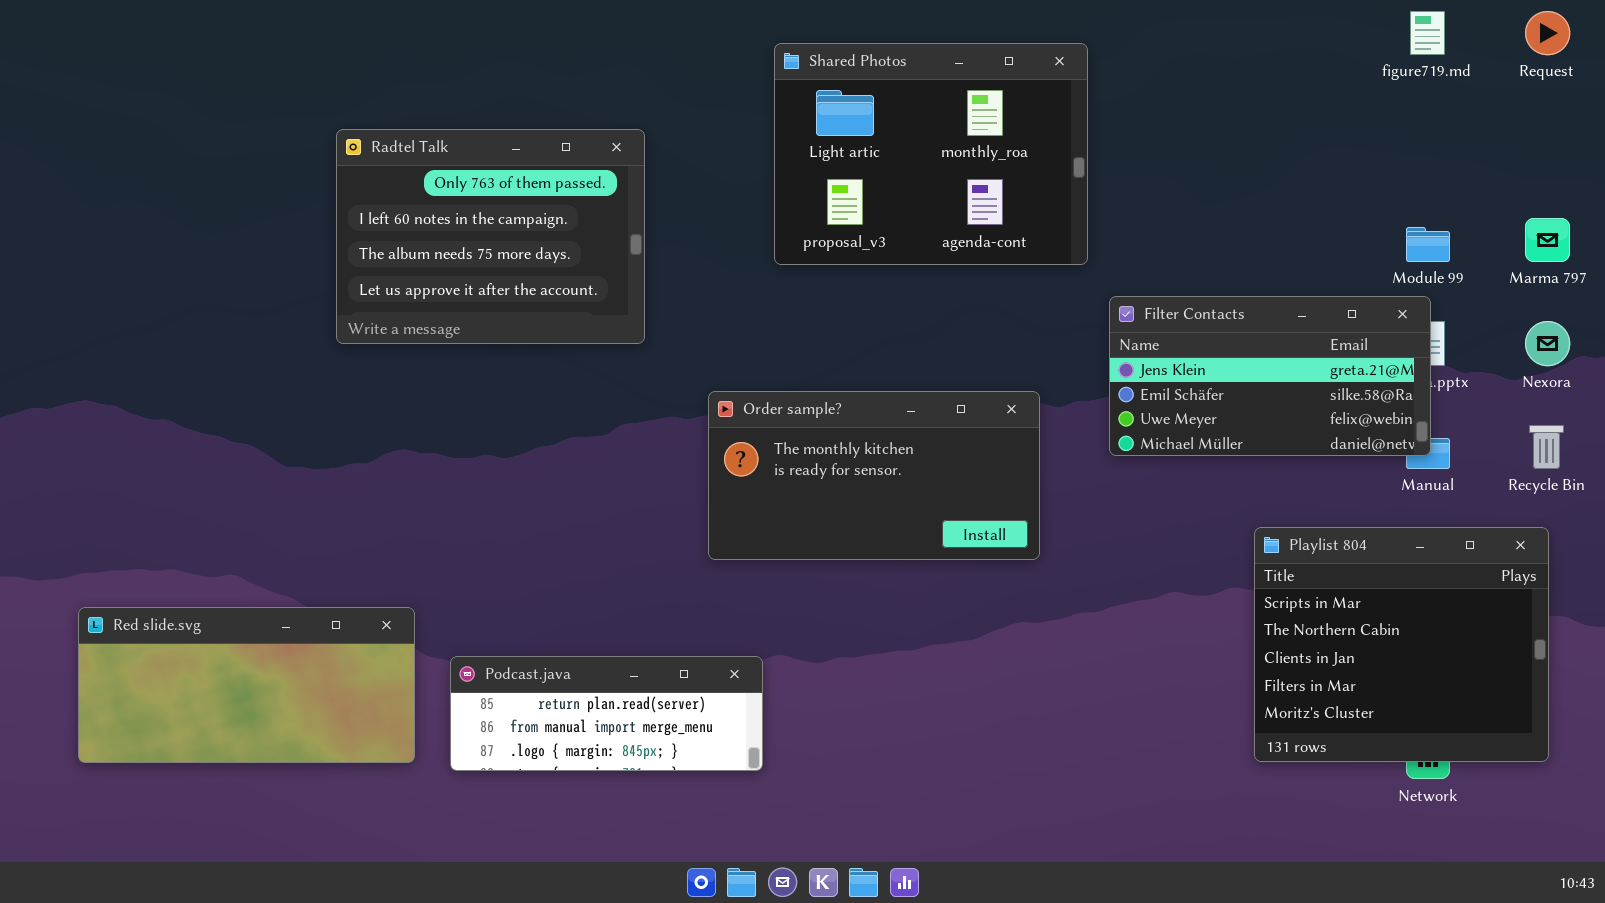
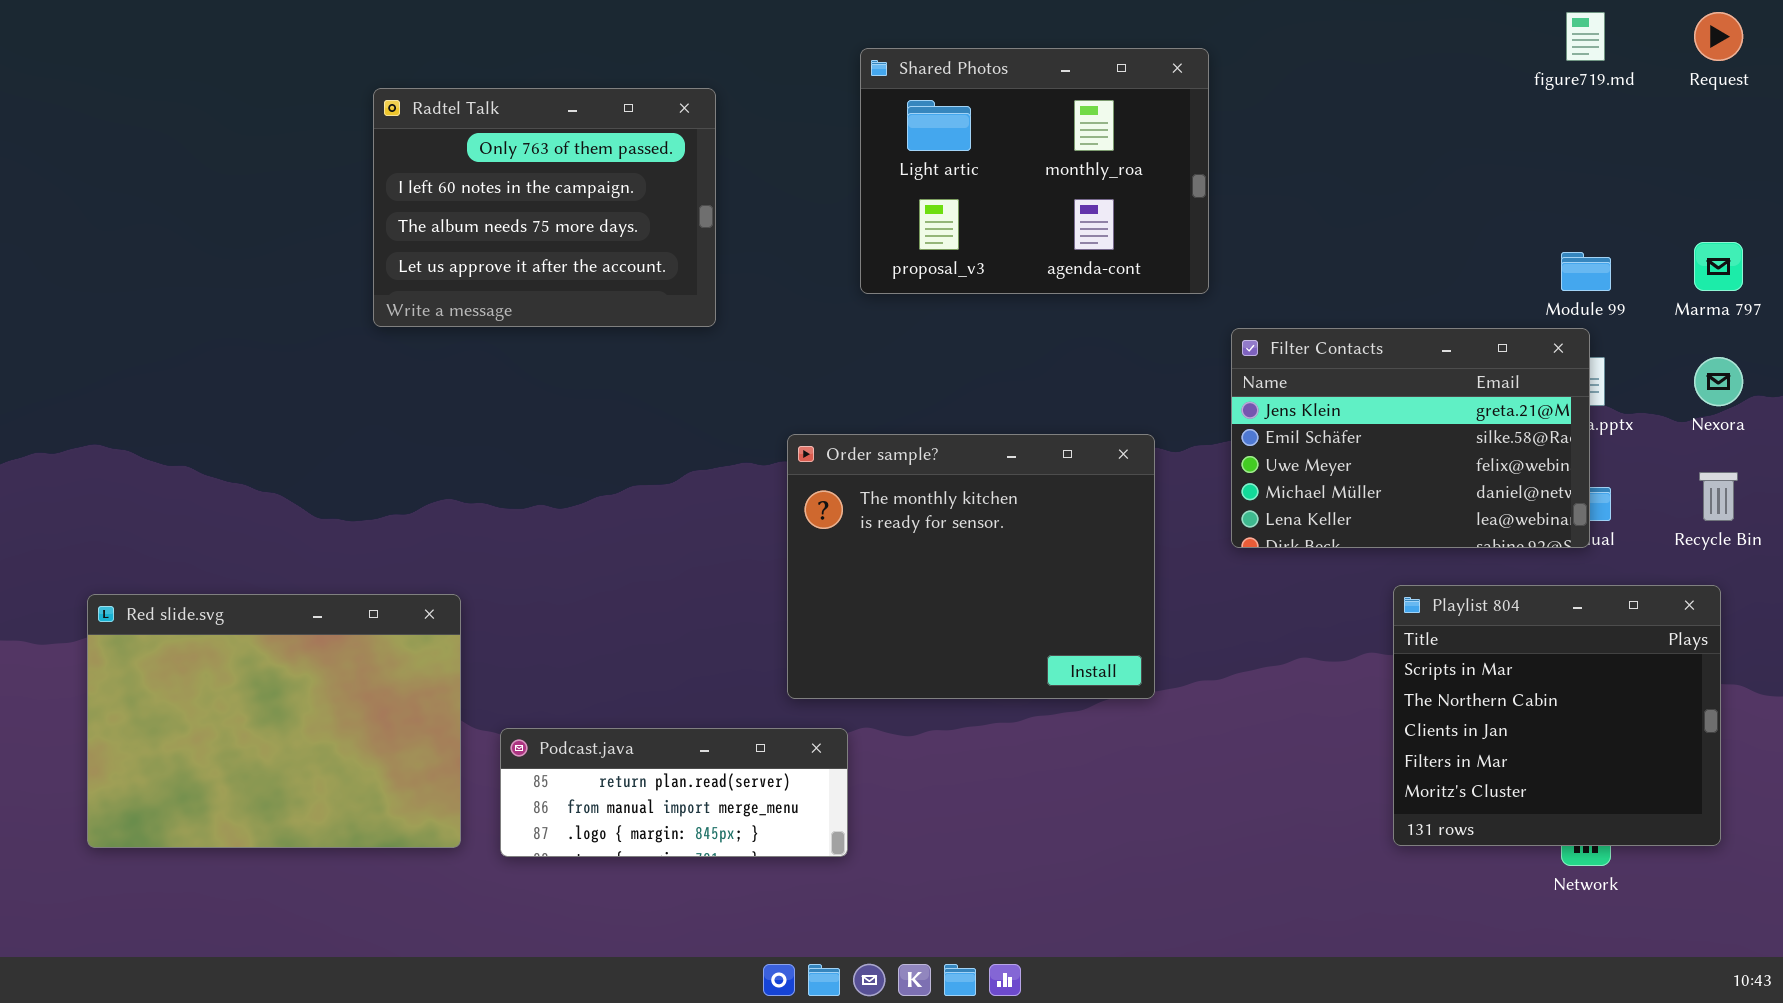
Radtel Talk: [336,129,645,344] -> [373,88,716,327], moved
Filter Contacts: [1109,296,1431,456] -> [1231,328,1590,548], resized
Order sample?: [708,391,1040,560] -> [787,434,1155,699], resized
Red slide.svg: [78,607,415,763] -> [87,594,461,848], resized

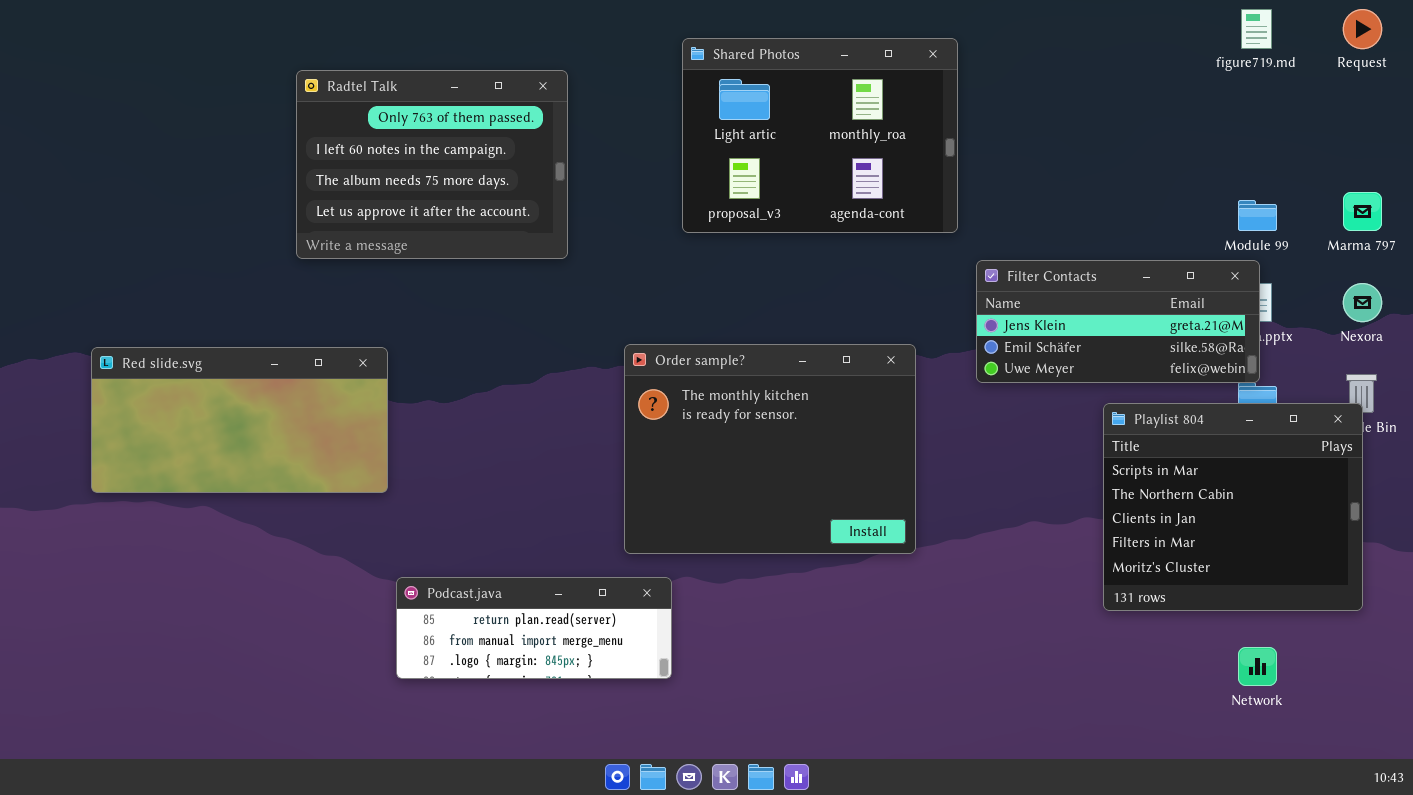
Filter Contacts: [1231,328,1590,548] -> [976,260,1260,383], resized
Playlist 804: [1393,585,1721,846] -> [1103,403,1363,611], moved
Red slide.svg: [87,594,461,848] -> [91,347,388,493], moved, resized

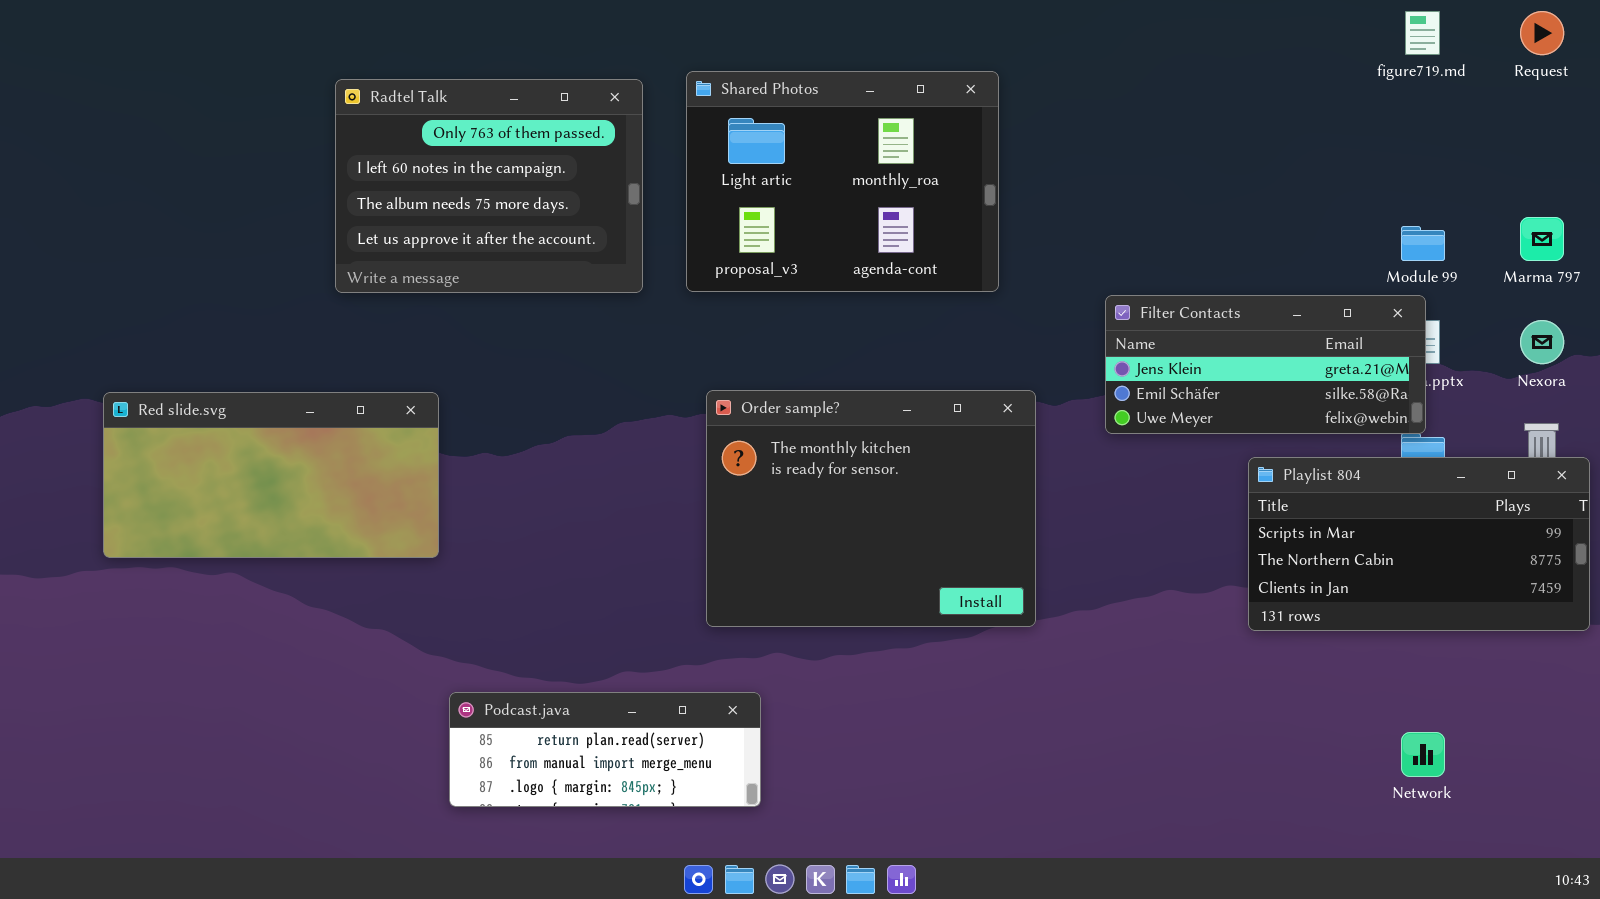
Shared Photos: [682,38,958,233] -> [686,71,999,292], moved
Playlist 804: [1103,403,1363,611] -> [1248,457,1590,631], resized
Podcast.java: [396,577,672,679] -> [449,692,761,807], moved

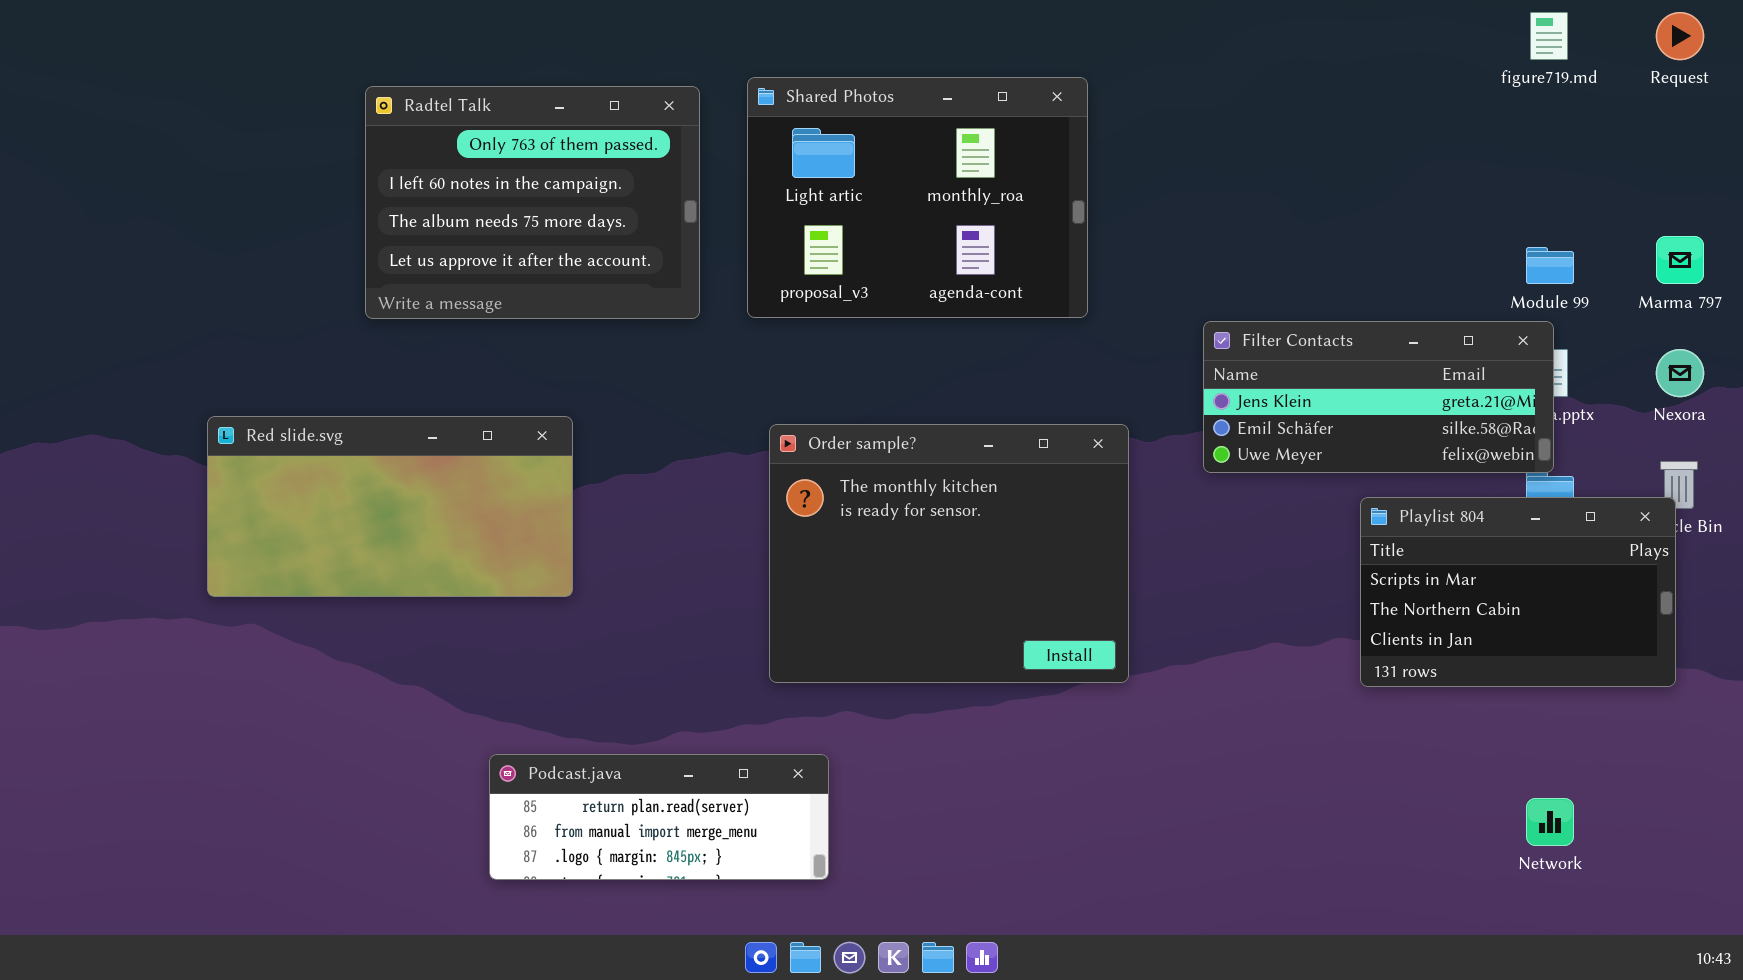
Red slide.svg: [103,392,439,558] -> [207,416,573,597], moved
Playlist 804: [1248,457,1590,631] -> [1360,497,1676,687], resized

